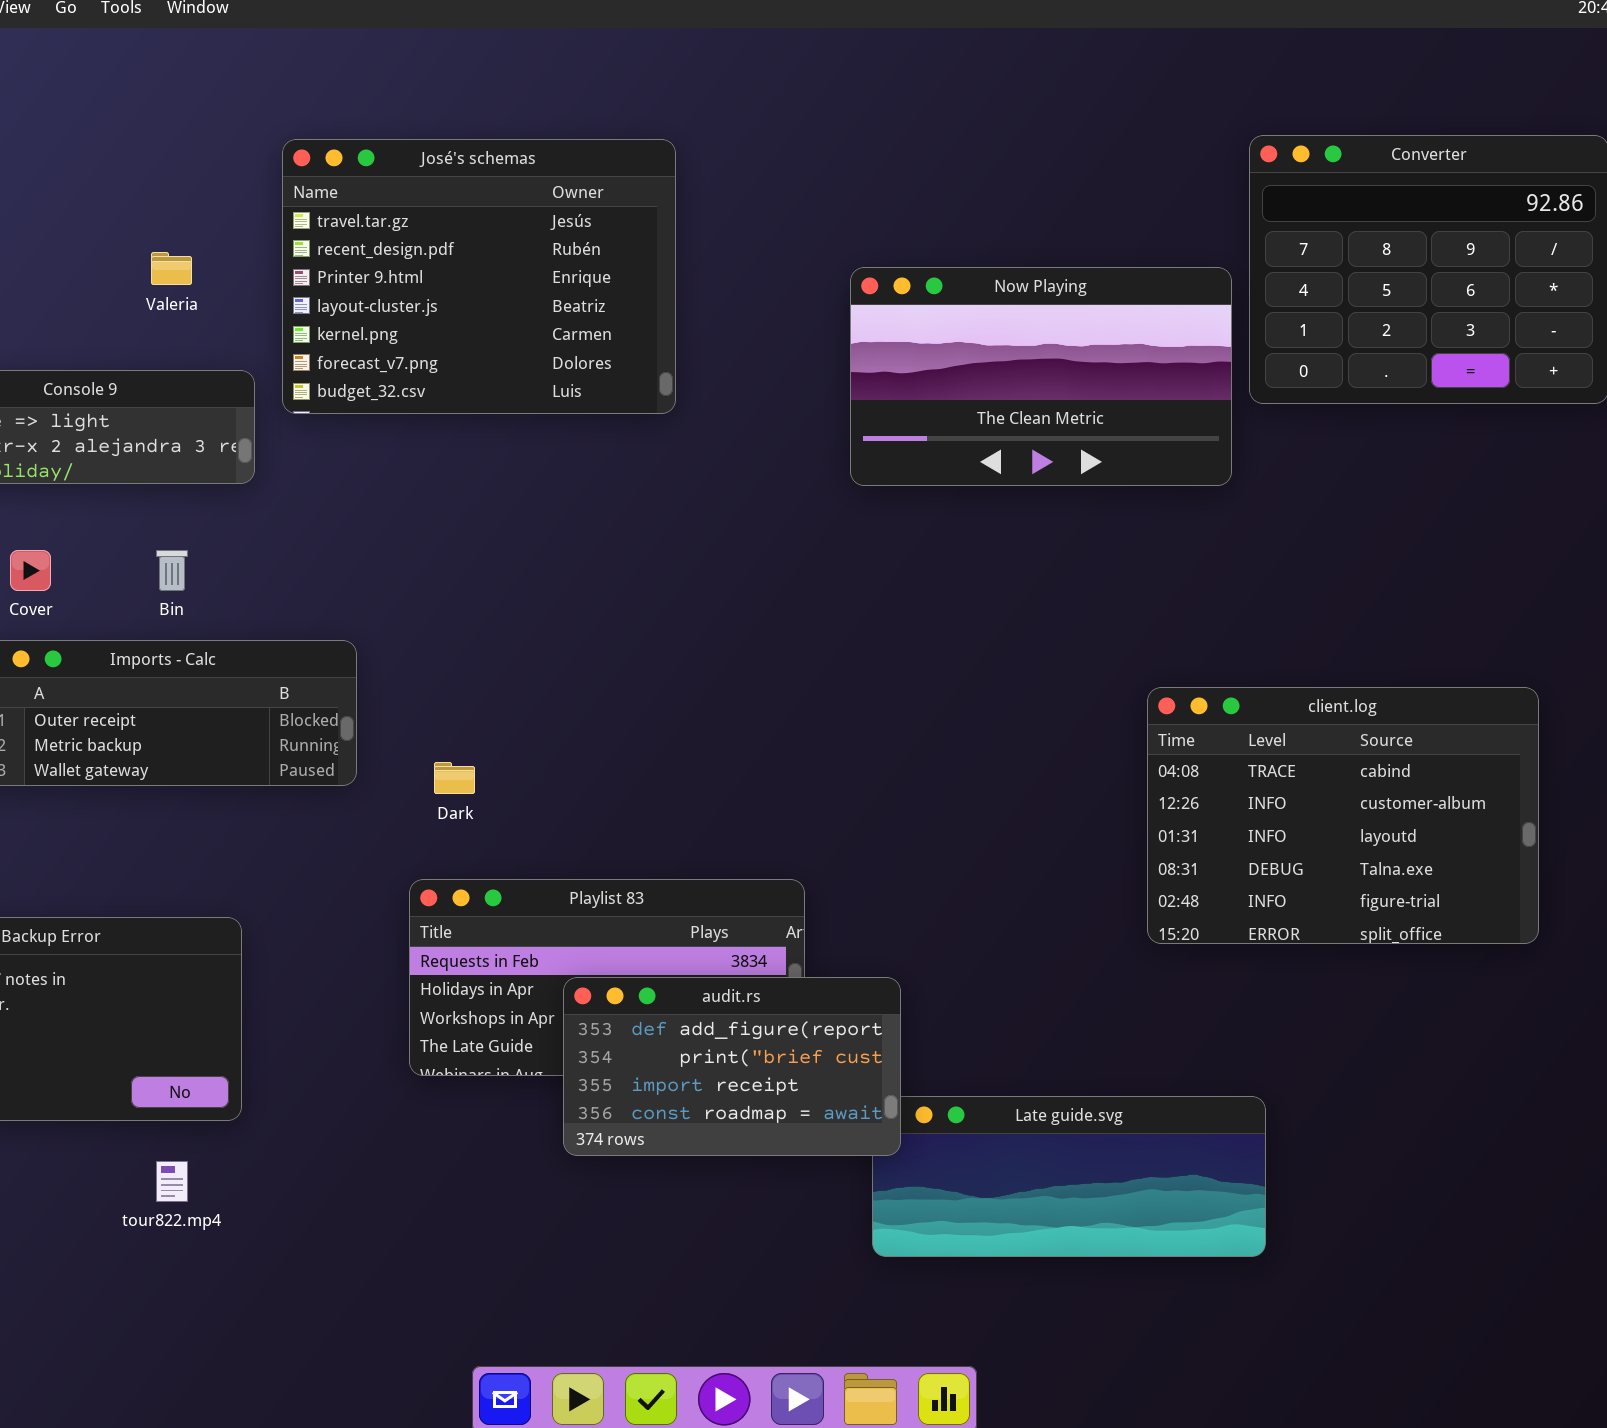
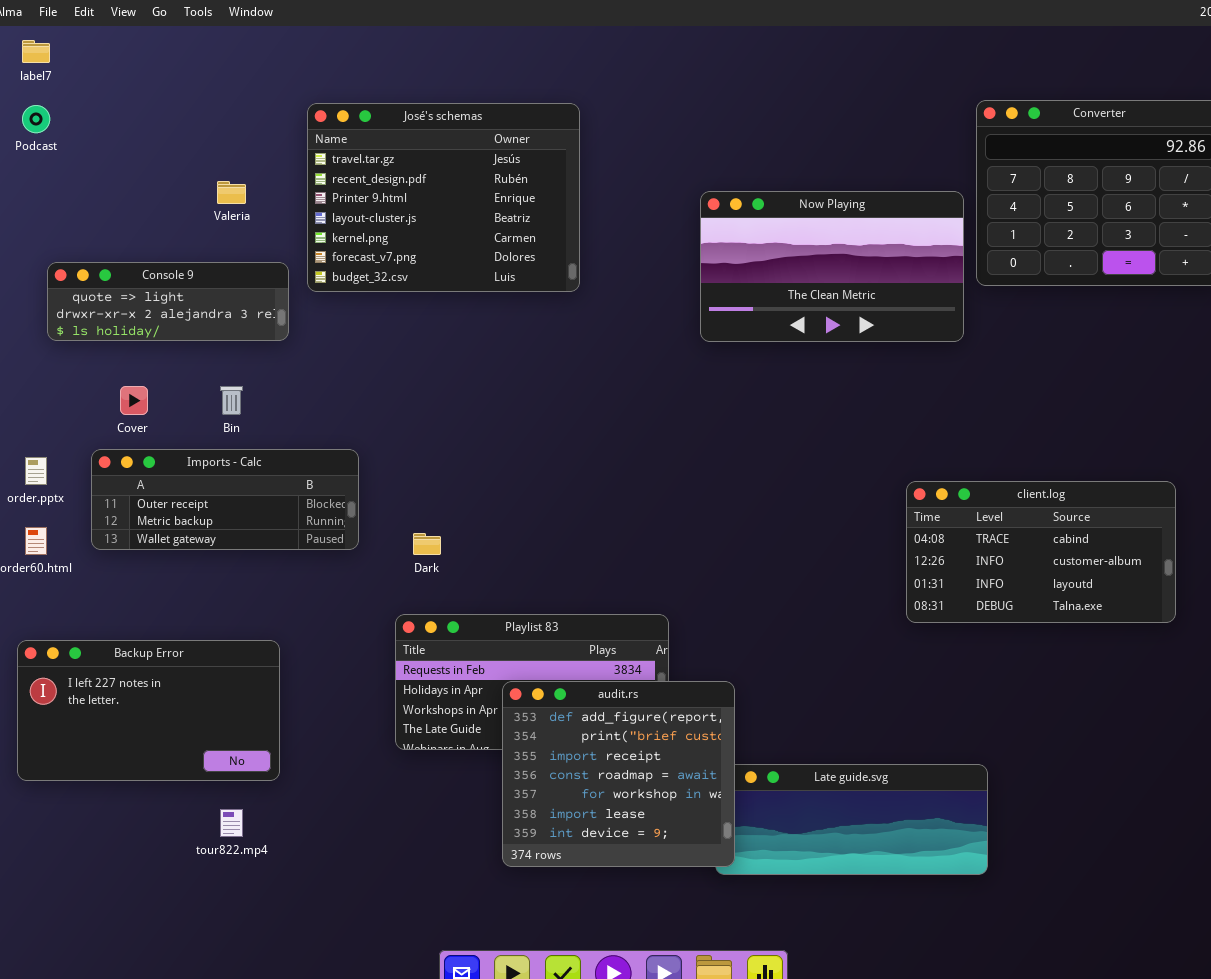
client.log: [1147,687,1539,944] -> [906,481,1176,623], resized
audit.rs: [563,977,901,1156] -> [502,681,735,867], resized

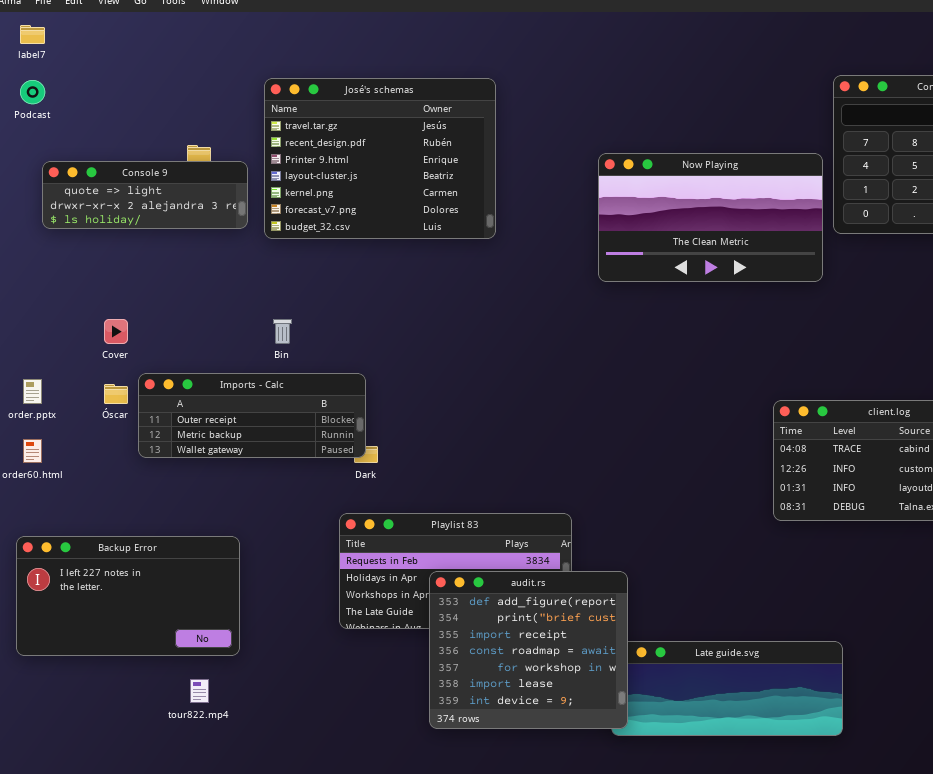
Console 9: [47,262,289,341] -> [42,161,248,229], moved
Bin: [220,386,243,415] -> [273,319,292,344], moved
Imports - Calc: [91,449,359,550] -> [138,373,366,458], moved

